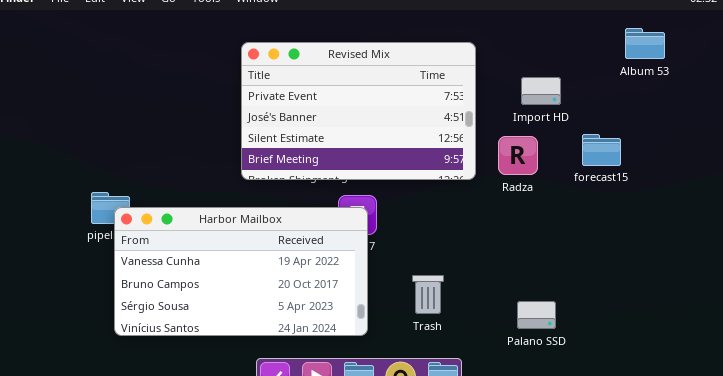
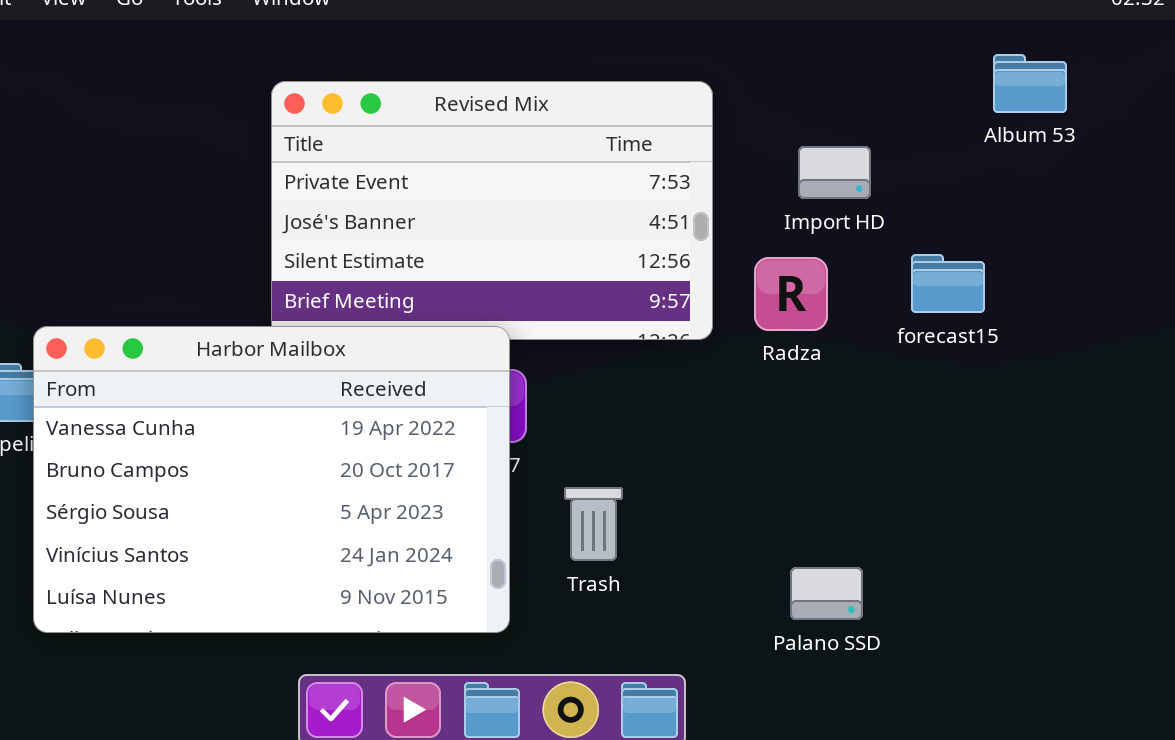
Harbor Mailbox: [114,207,368,336] -> [33,326,510,633], resized
Trash: [412,275,444,314] -> [564,487,623,561], moved

